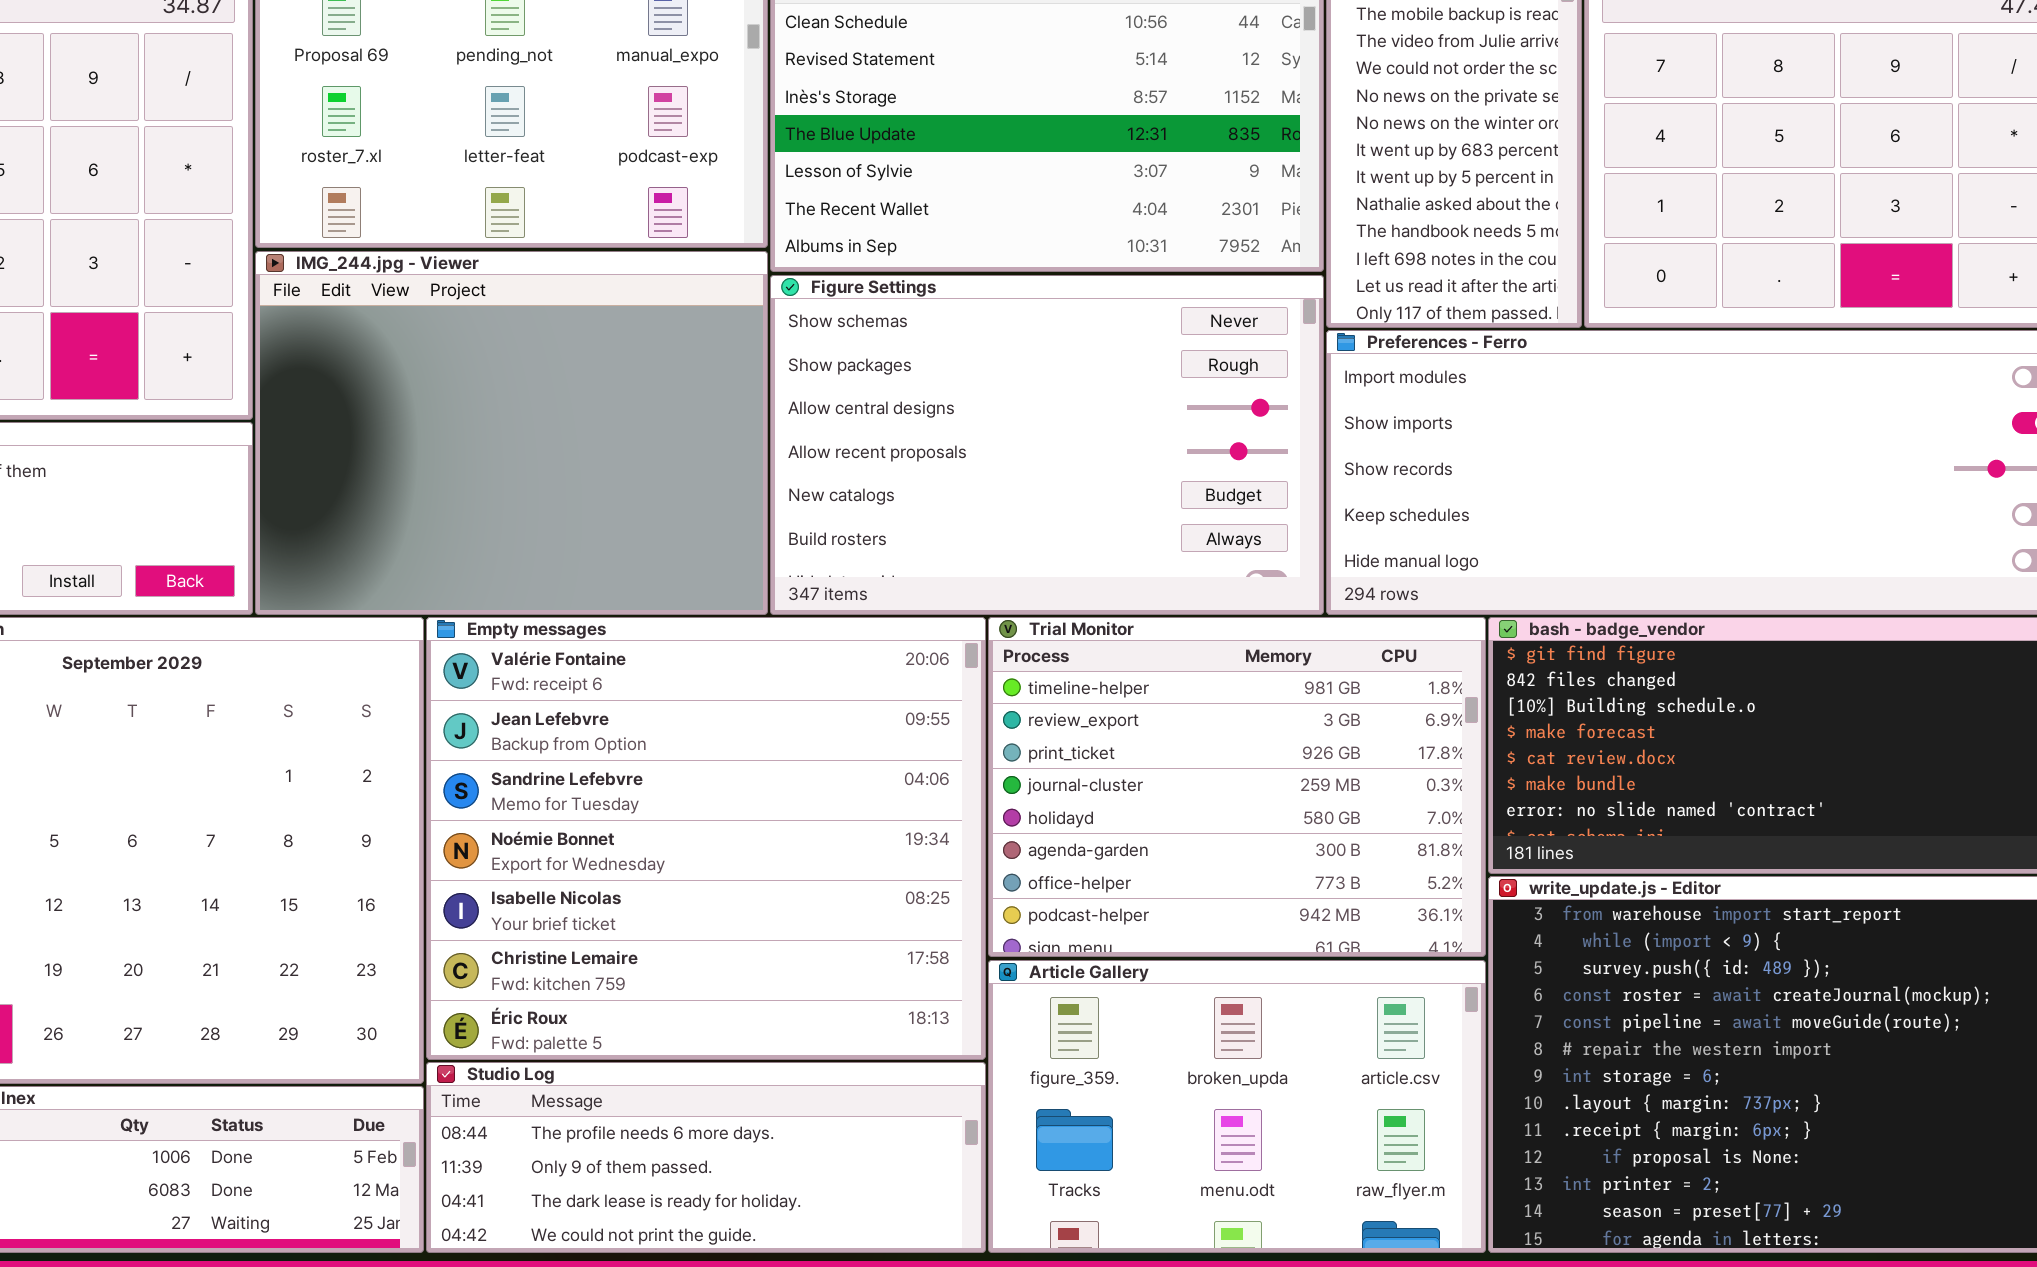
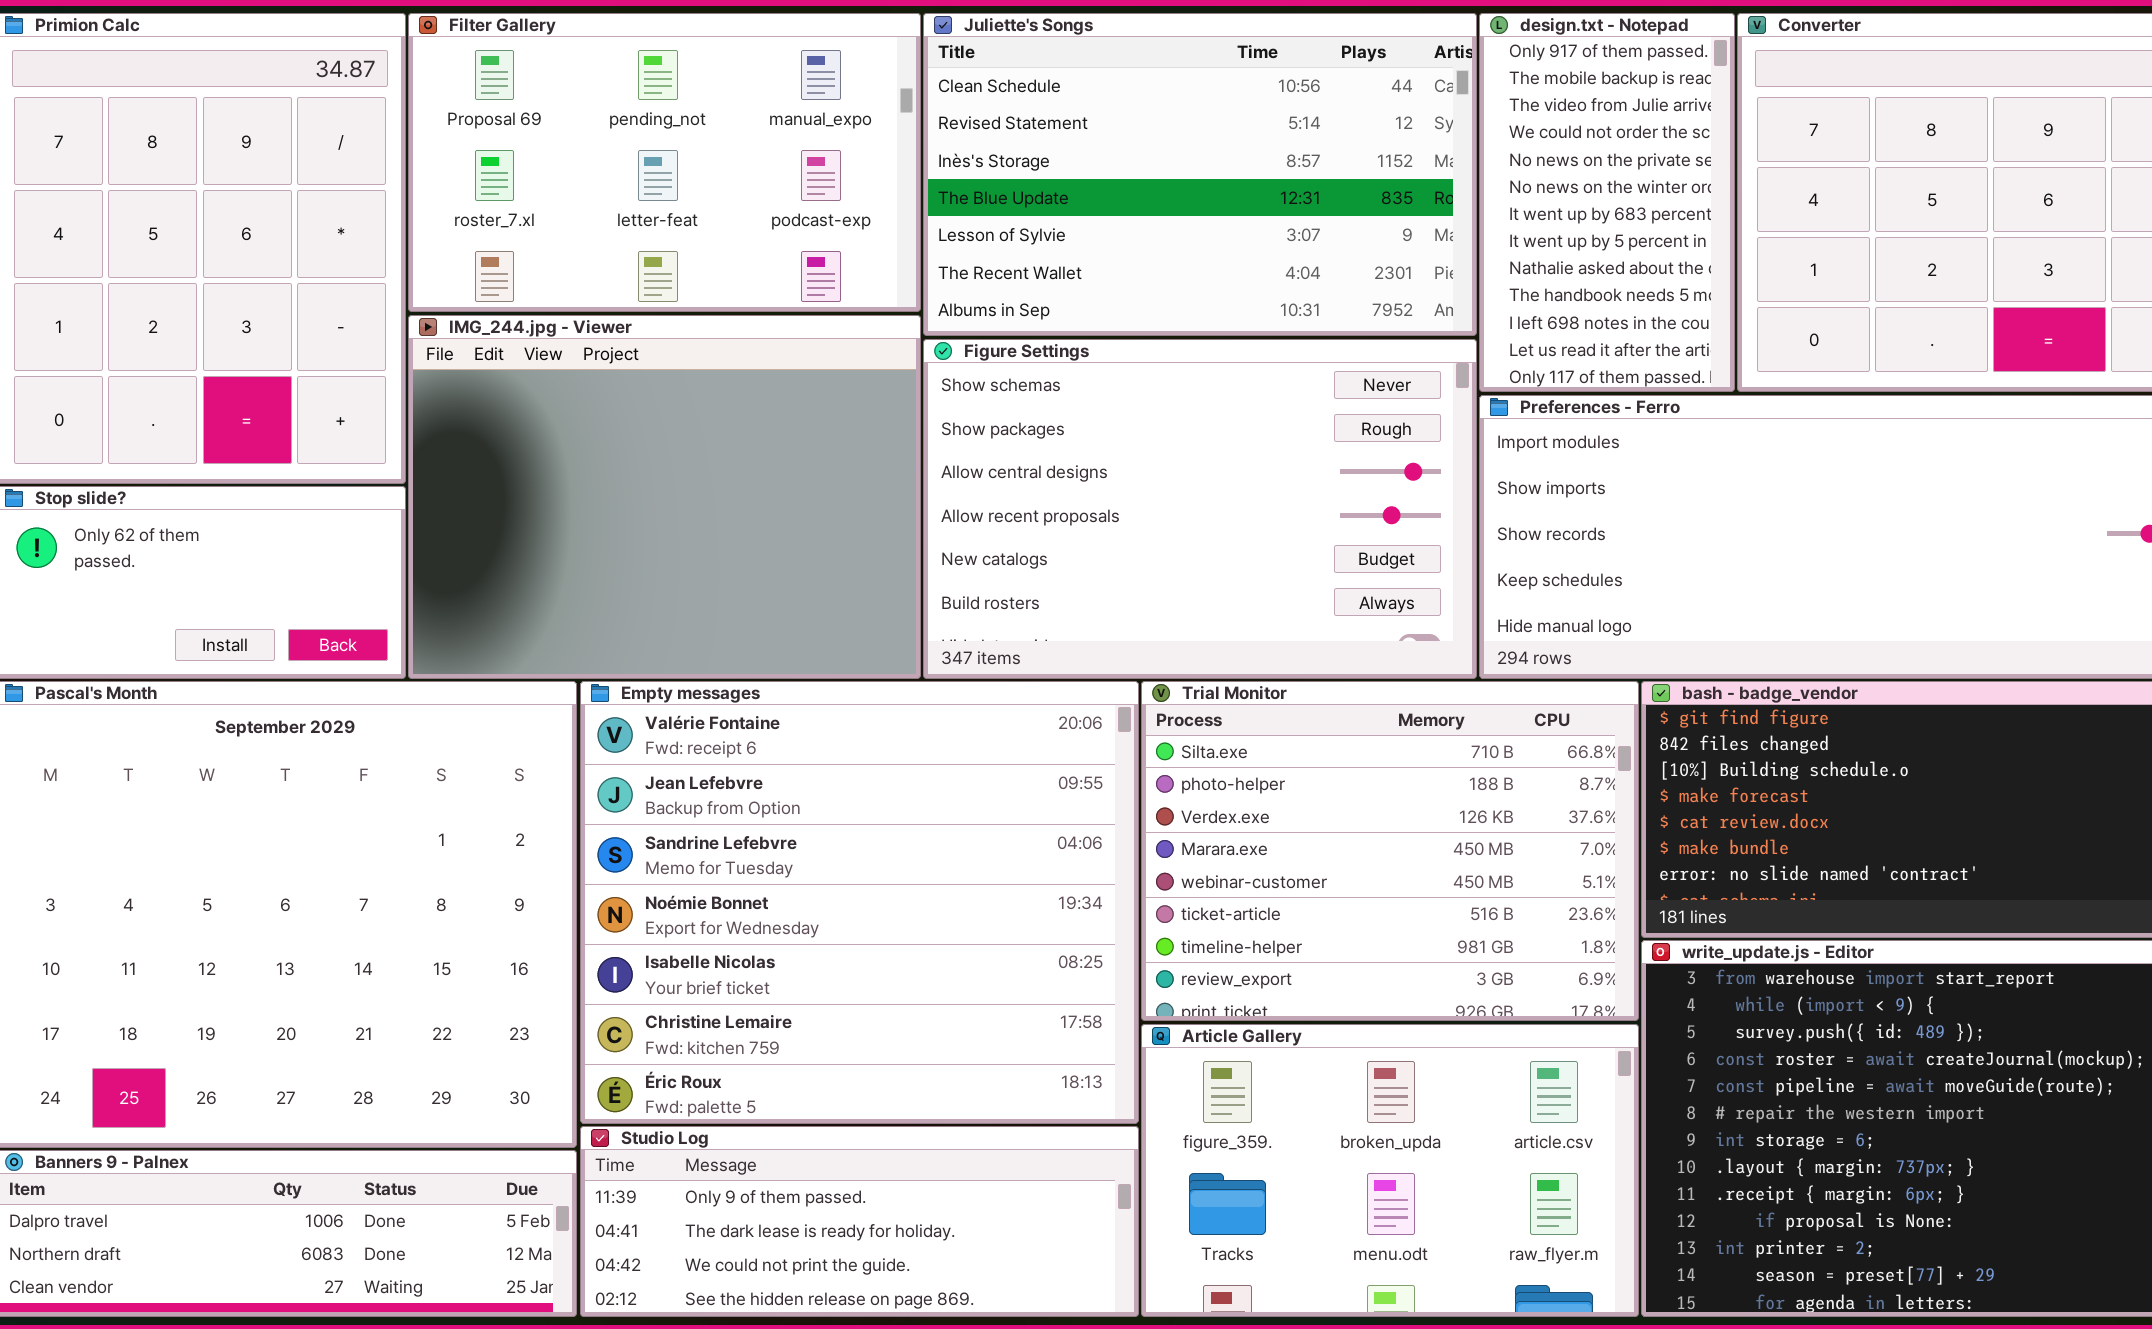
Trial Monitor: [988,617,1486,957] -> [1141,681,1639,1021], scrolled up 6 rows
Studio Log: [426,1062,986,1253] -> [580,1126,1139,1317], scrolled down 1 row

